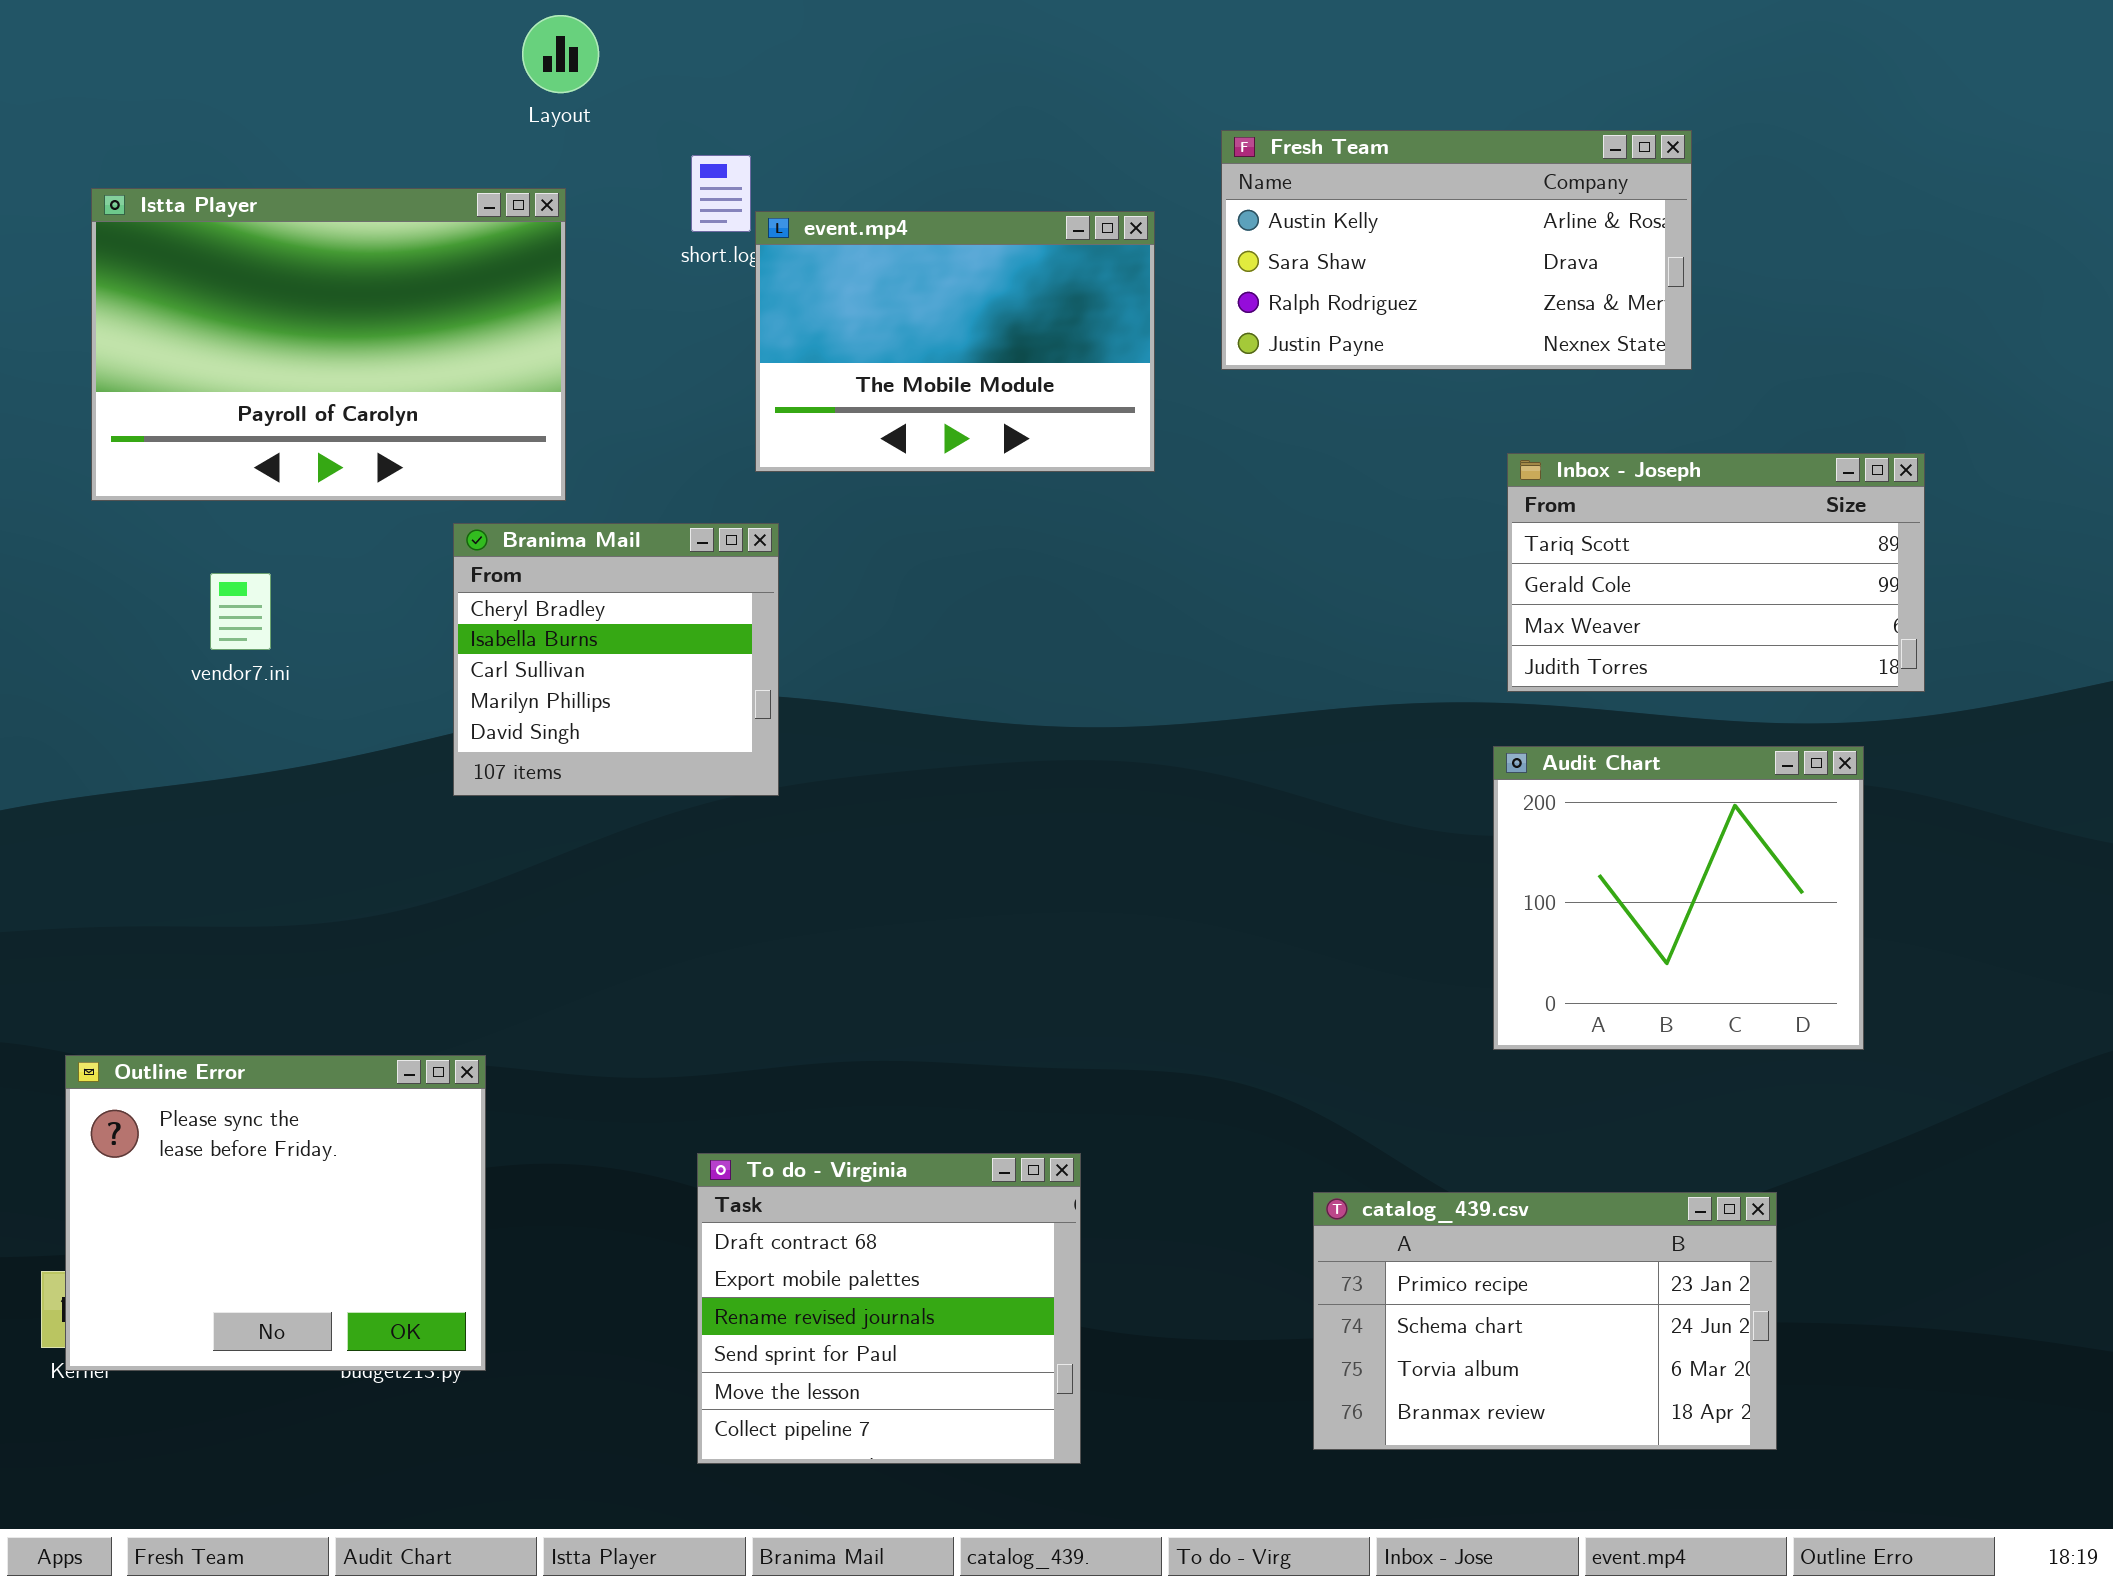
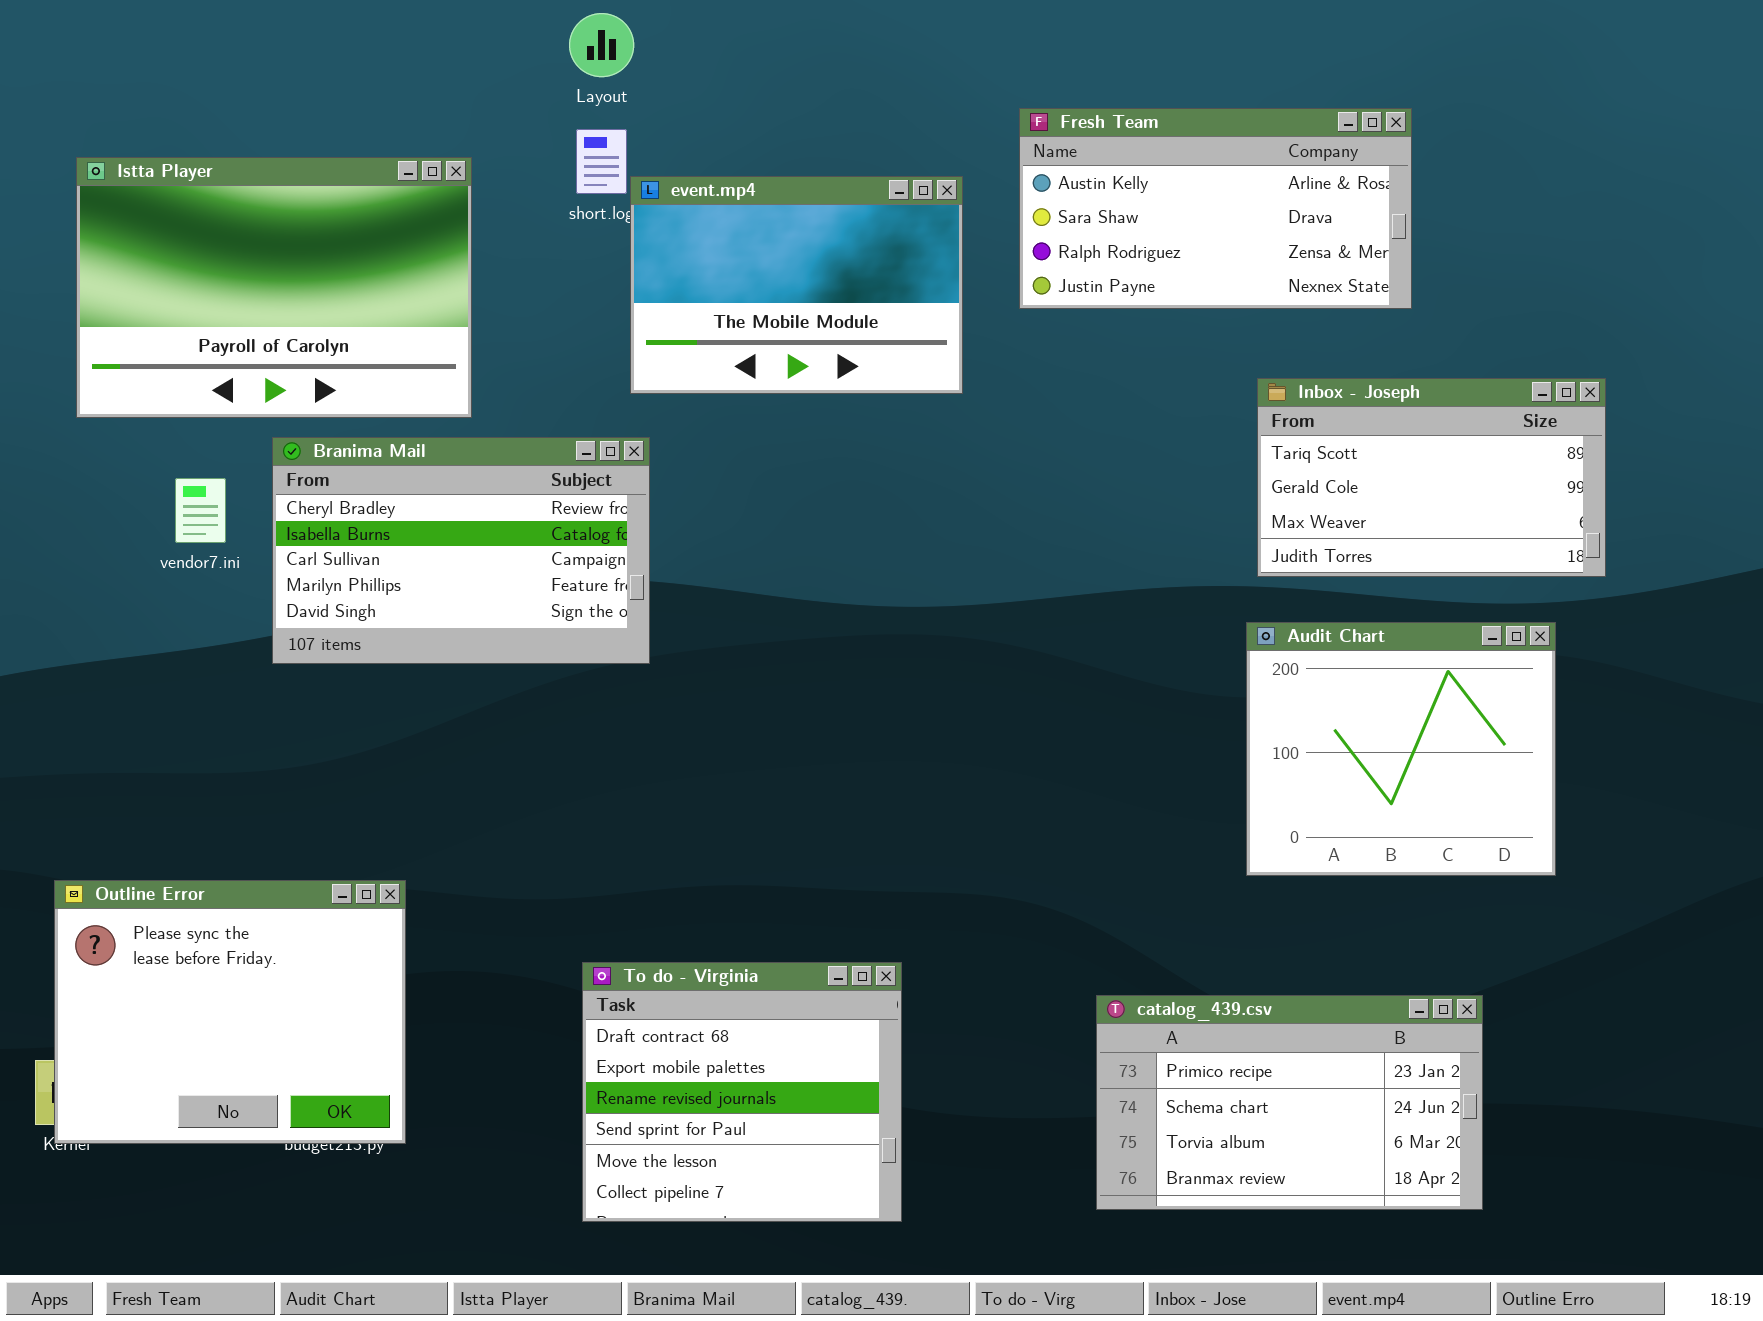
Layout: [522,15,599,93] -> [569,13,634,77], moved
Branima Mail: [453,523,779,796] -> [272,437,650,664], resized

